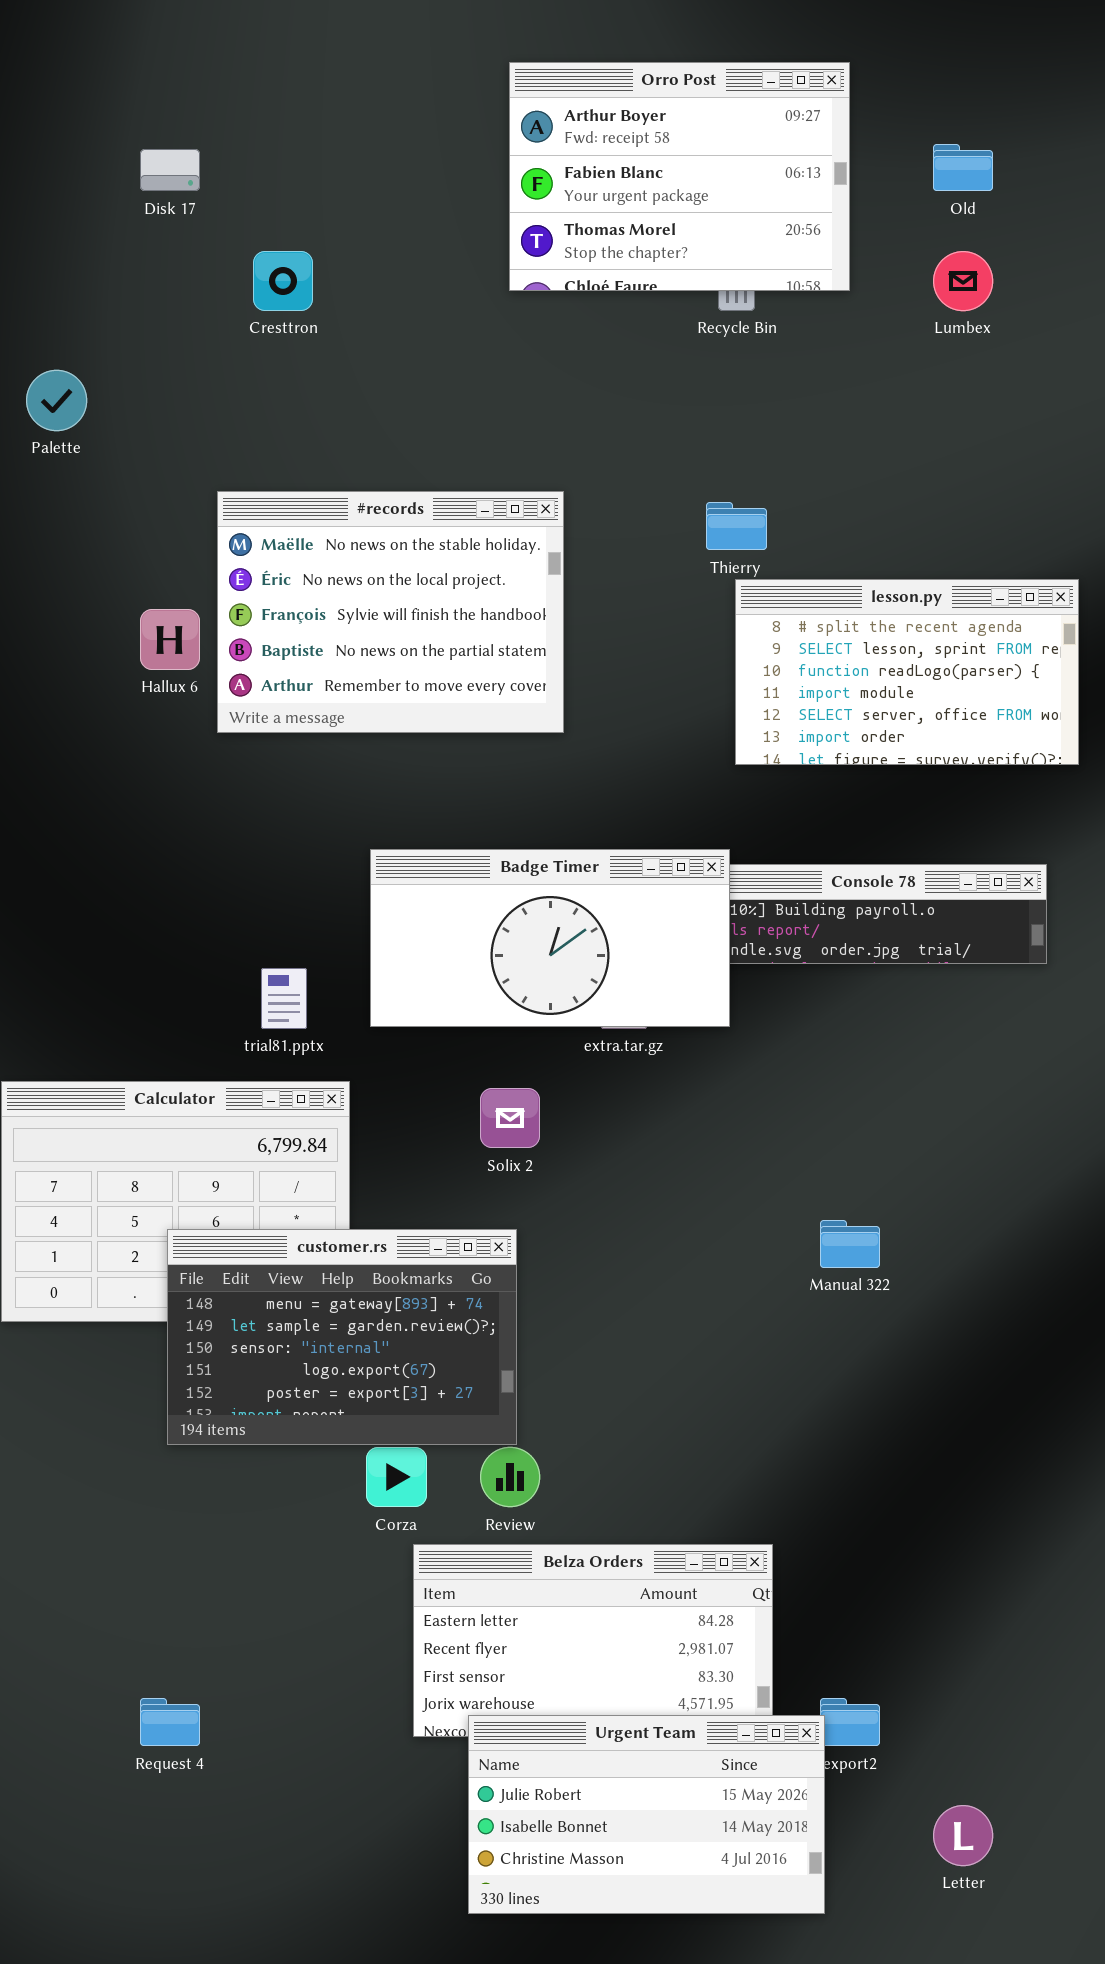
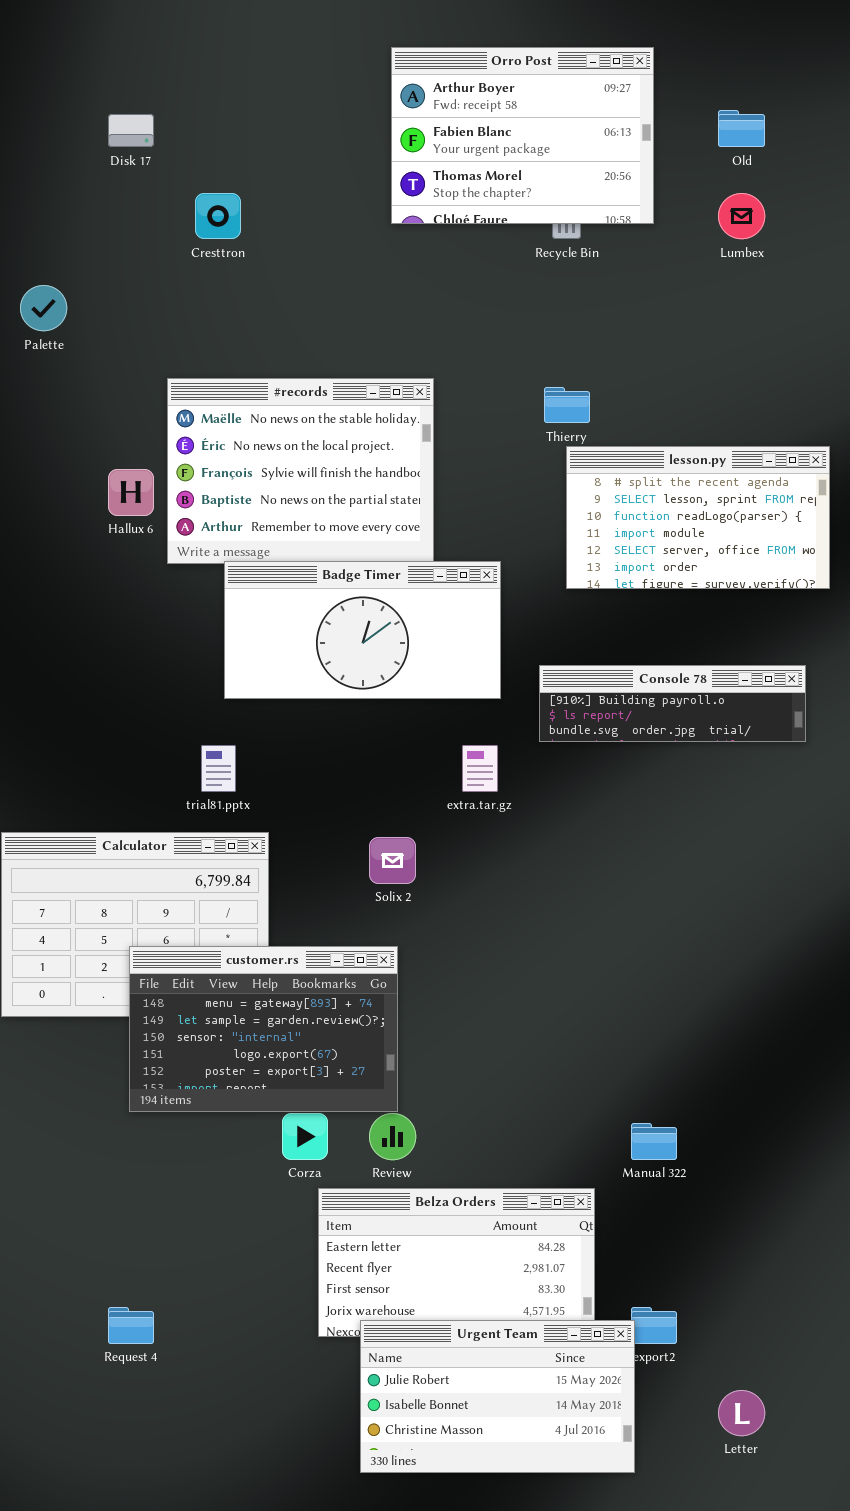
Badge Timer: [370,849,730,1027] -> [224,561,501,699], moved
Manual 322: [820,1220,880,1268] -> [631,1123,677,1160], moved

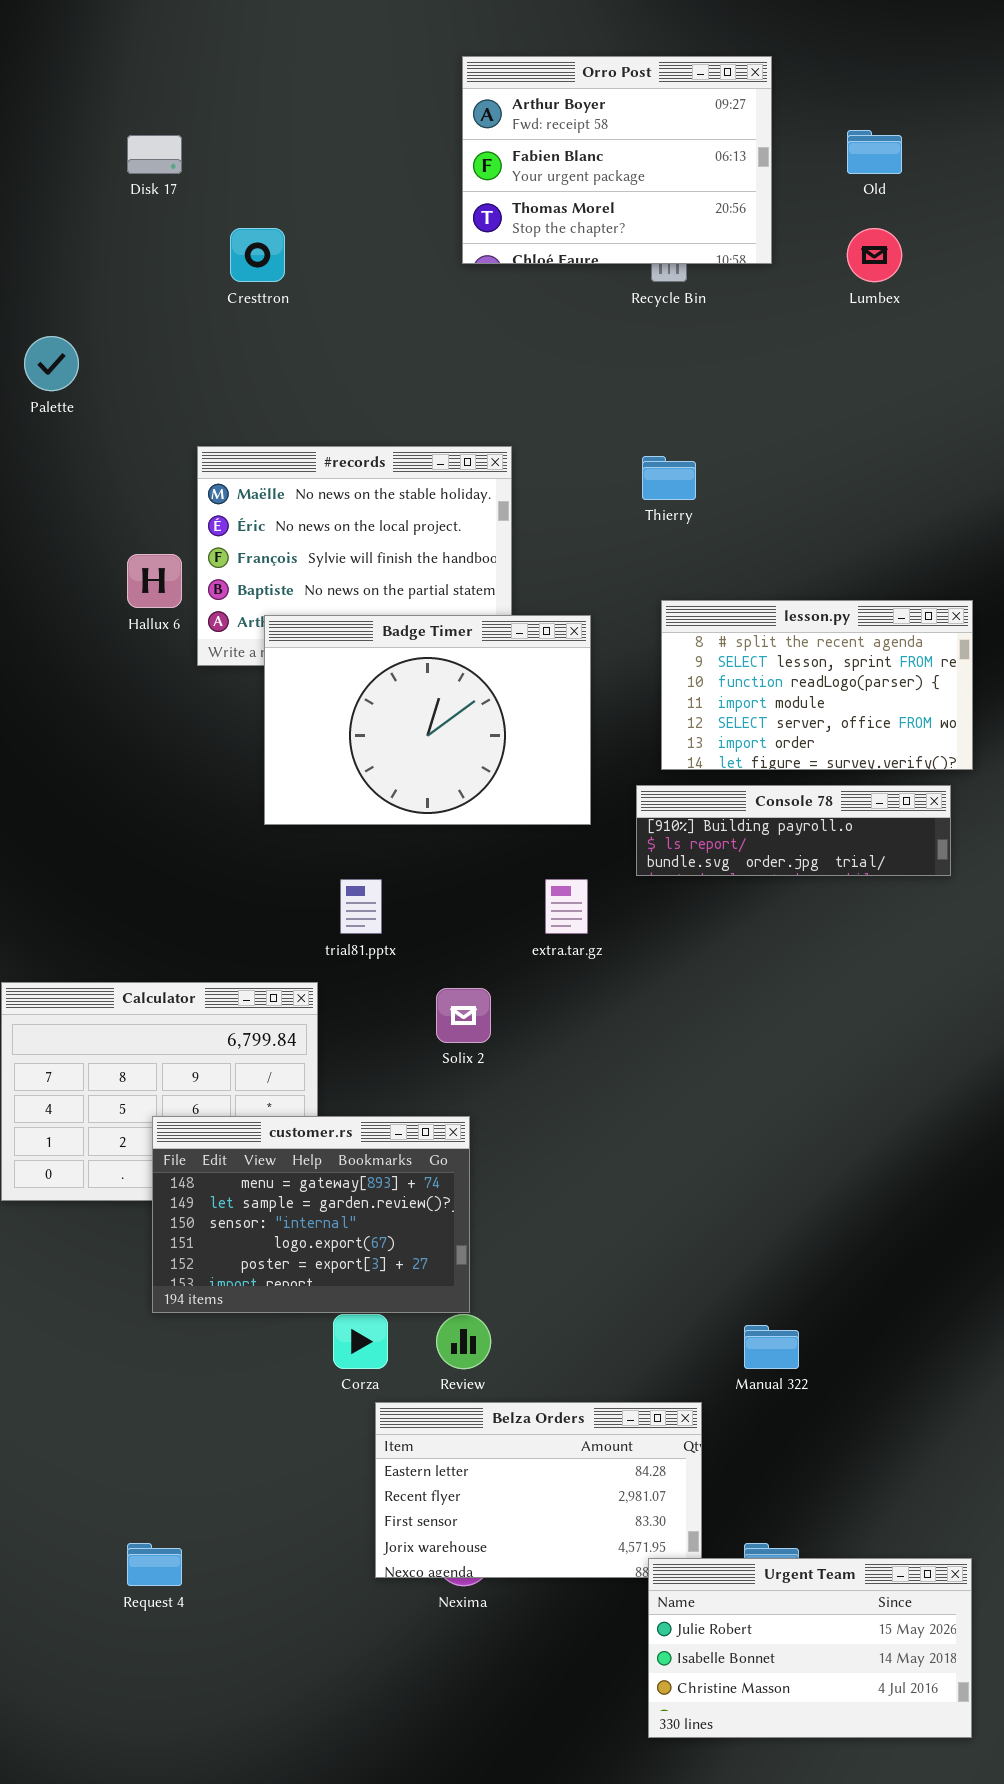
lesson.py: [566,446,830,589] -> [661,600,973,770], moved
Badge Timer: [224,561,501,699] -> [264,615,591,825], resized
trial81.pptx: [201,745,236,792] -> [340,879,382,934], moved
Urgent Team: [360,1320,635,1473] -> [648,1558,972,1738], moved

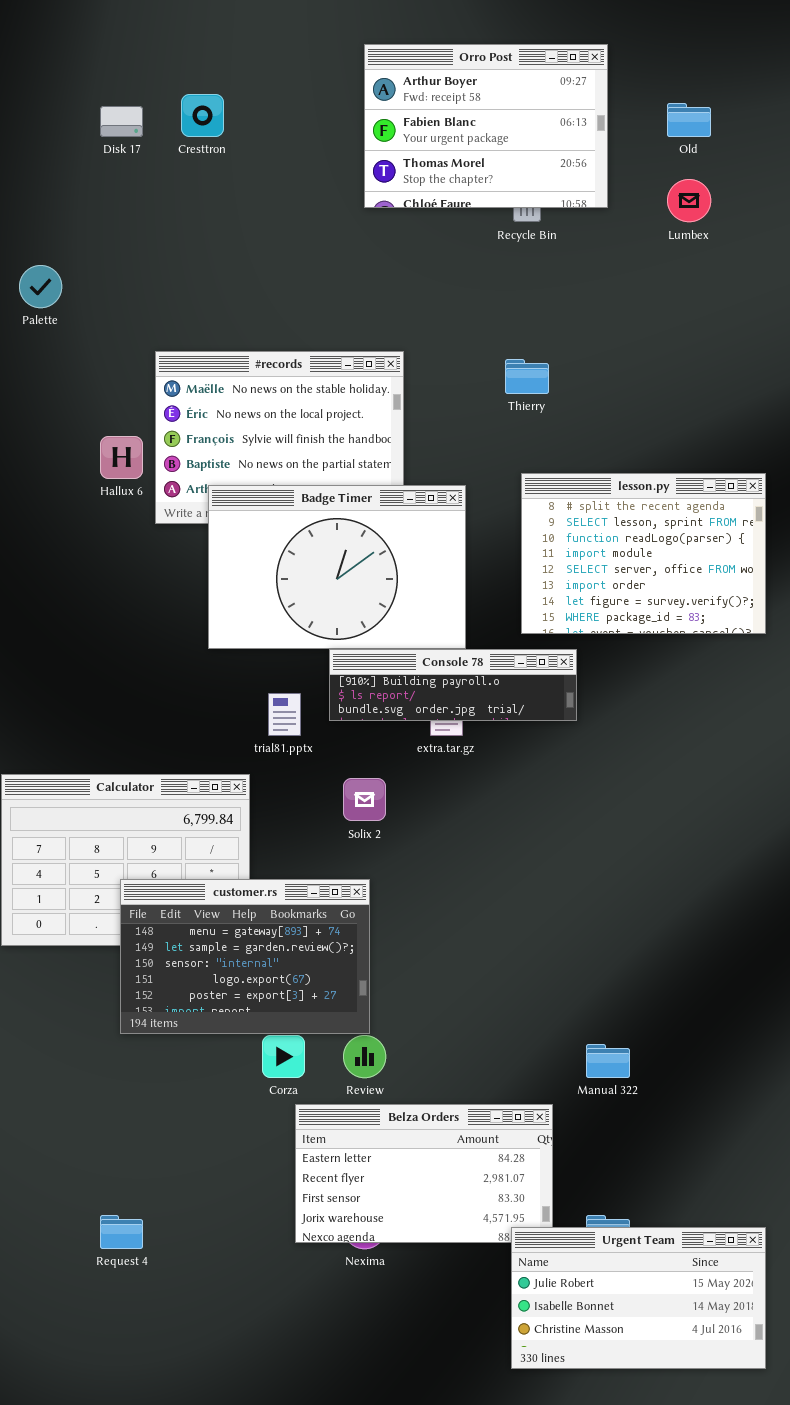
Cresttron: [230,228,285,282] -> [181,94,224,137], moved
lesson.py: [661,600,973,770] -> [521,473,766,634], resized
Console 78: [636,785,951,876] -> [329,649,577,721], moved

